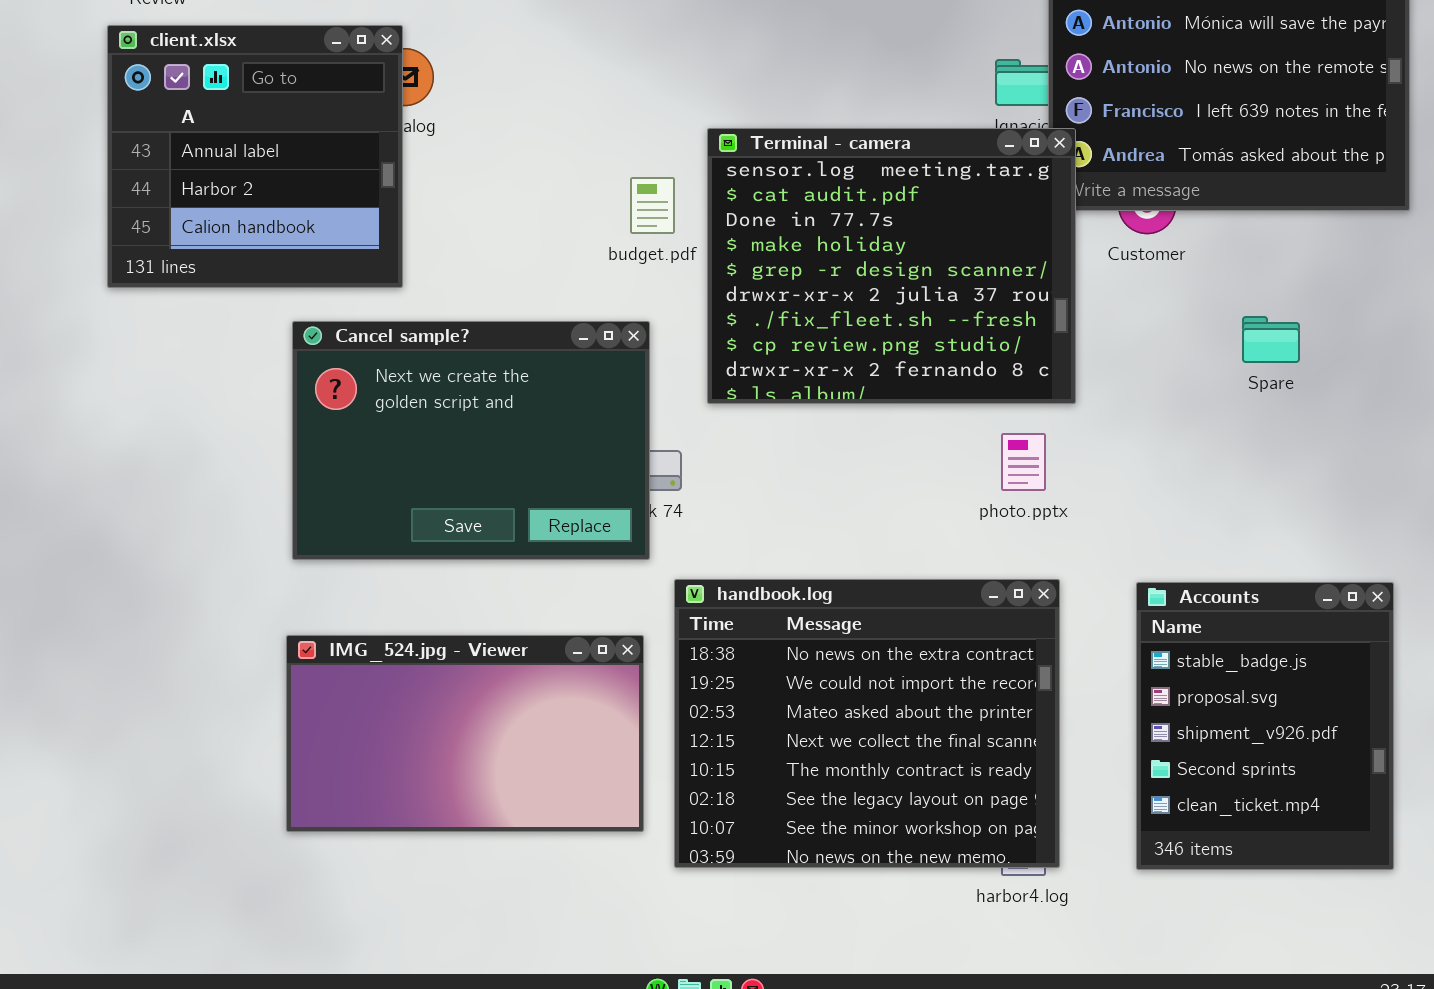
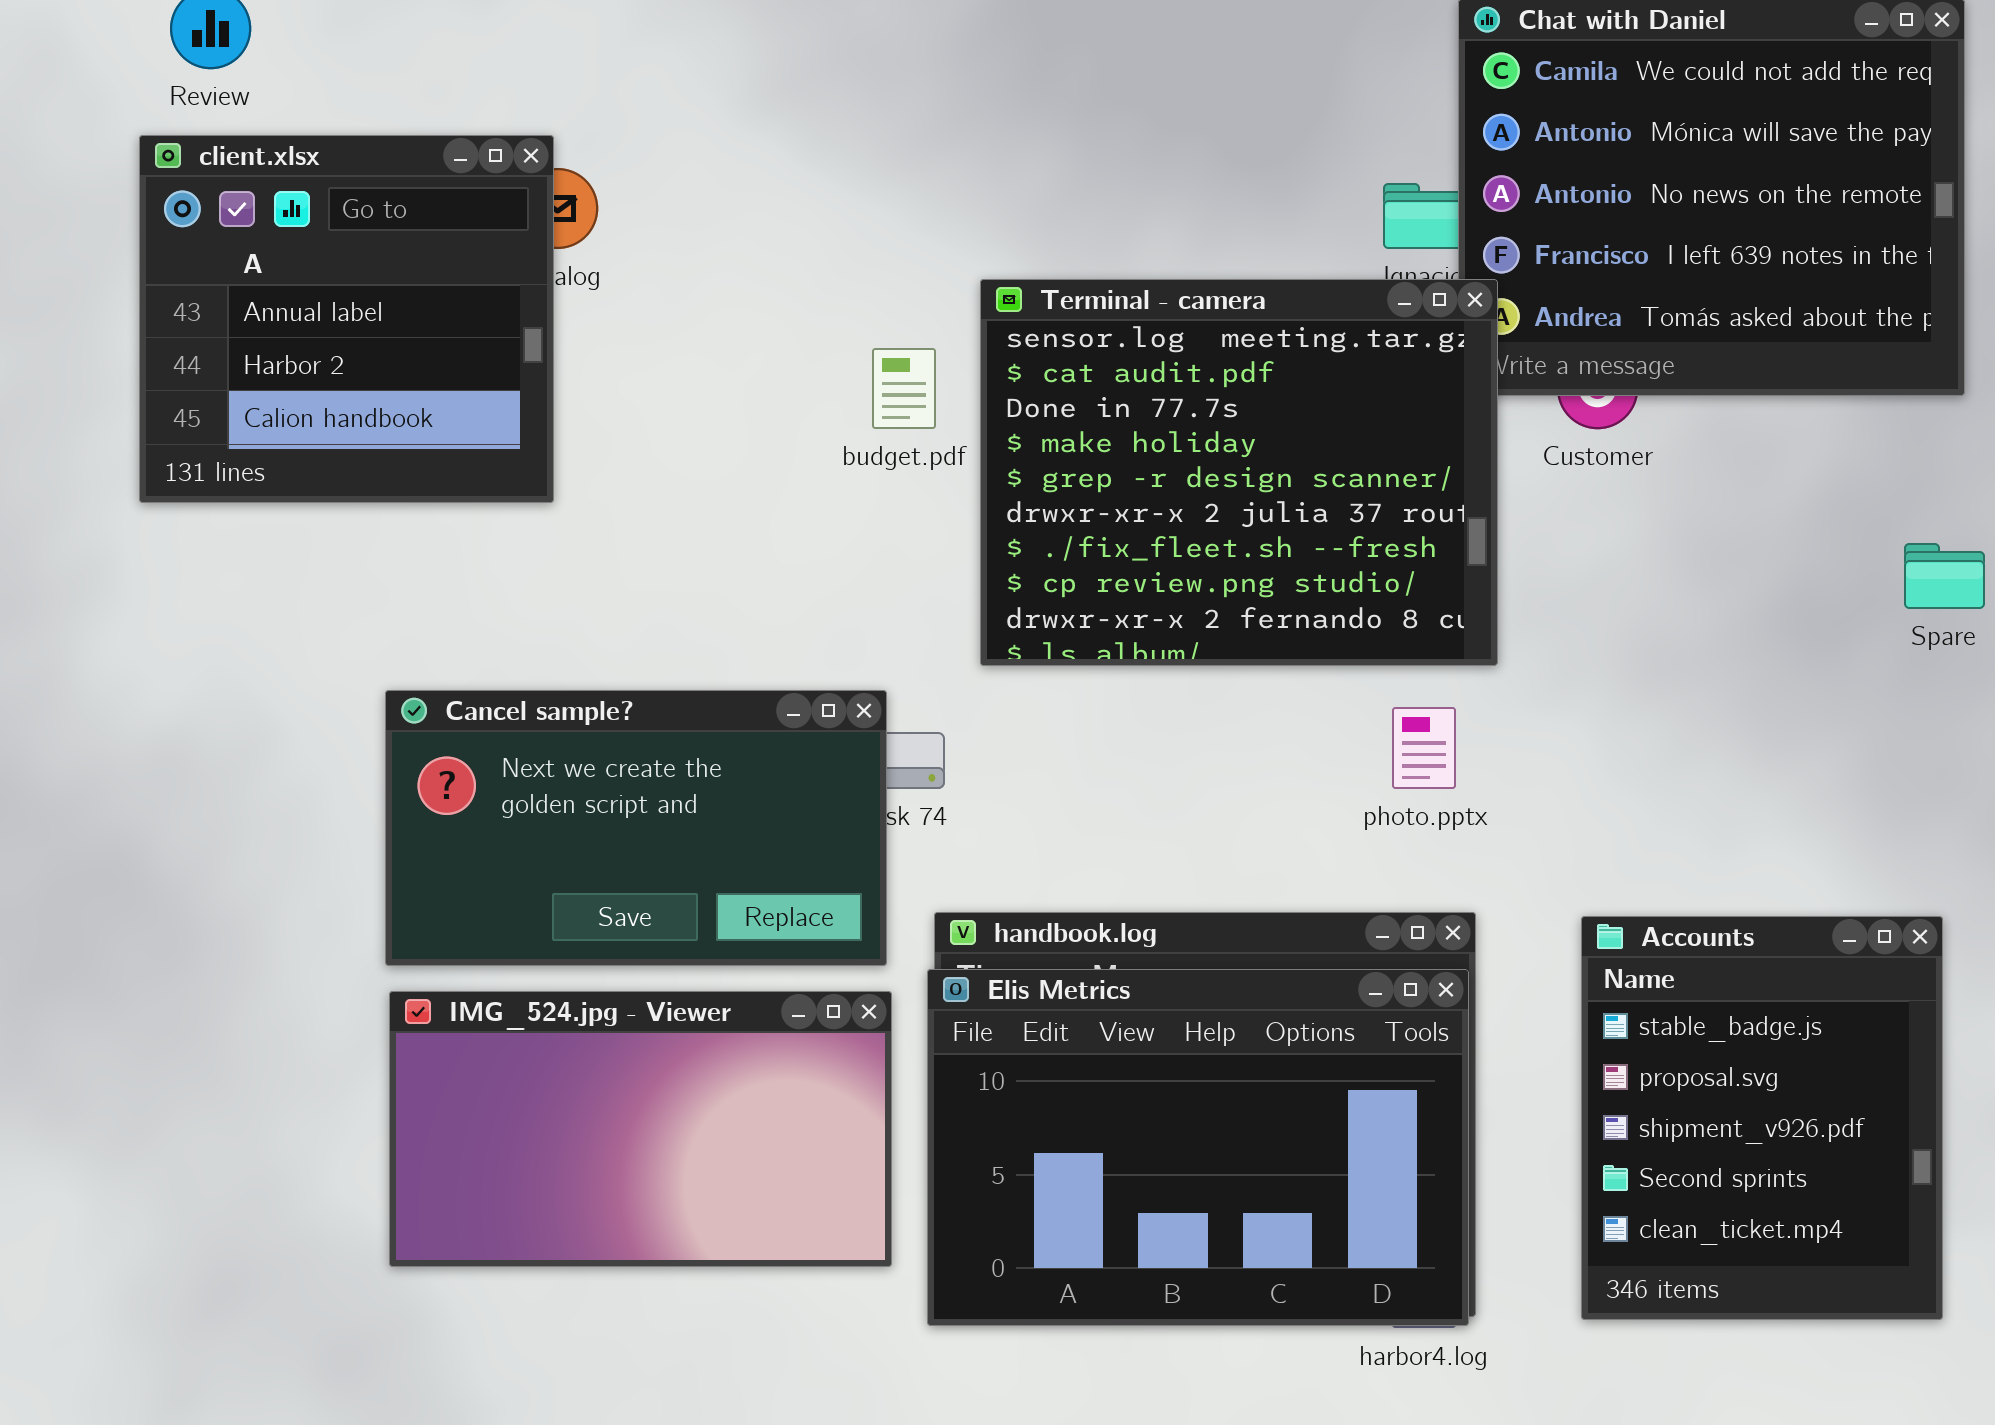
Spare: [1242,316,1300,363] -> [1904,543,1985,609], moved
Cancel sample?: [292,321,650,560] -> [385,690,887,966], moved, resized
Elis Metrics: none -> [927,969,1469,1326], opened

